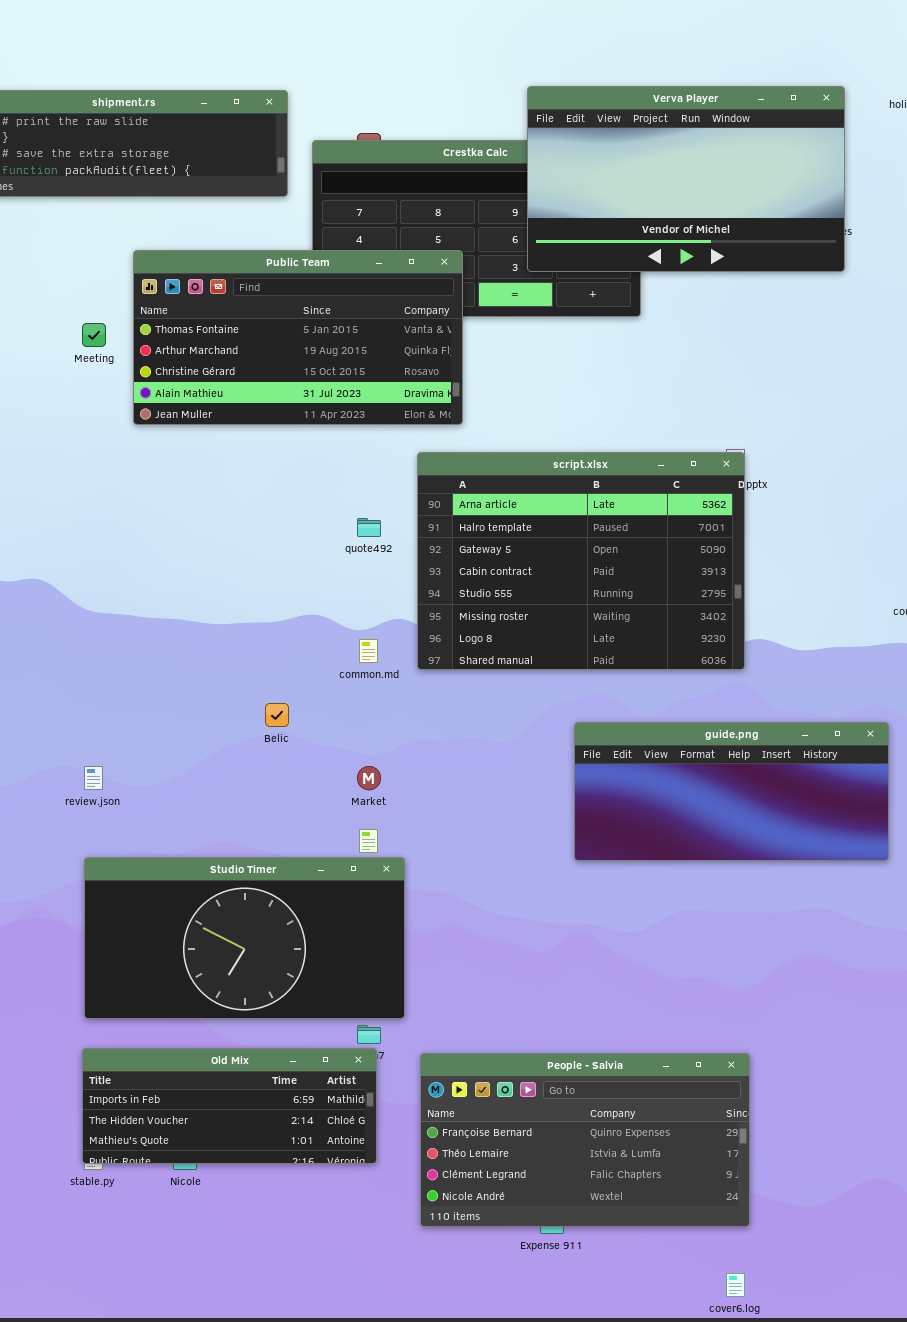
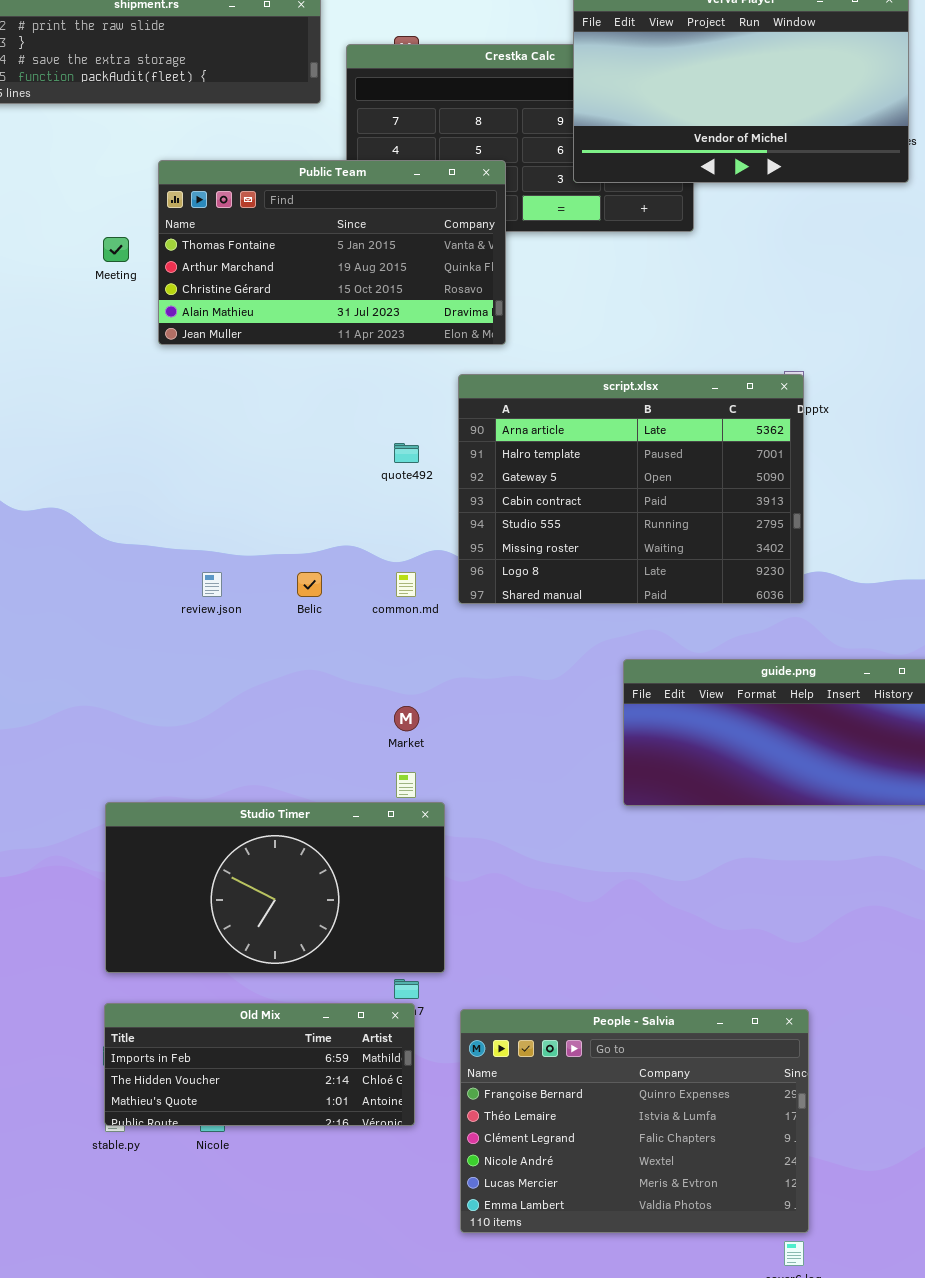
Belic: [265,703,289,727] -> [297,572,322,597], moved
review.json: [84,766,103,790] -> [202,572,222,597], moved
People - Salvia: [420,1053,750,1227] -> [460,1009,809,1233], resized

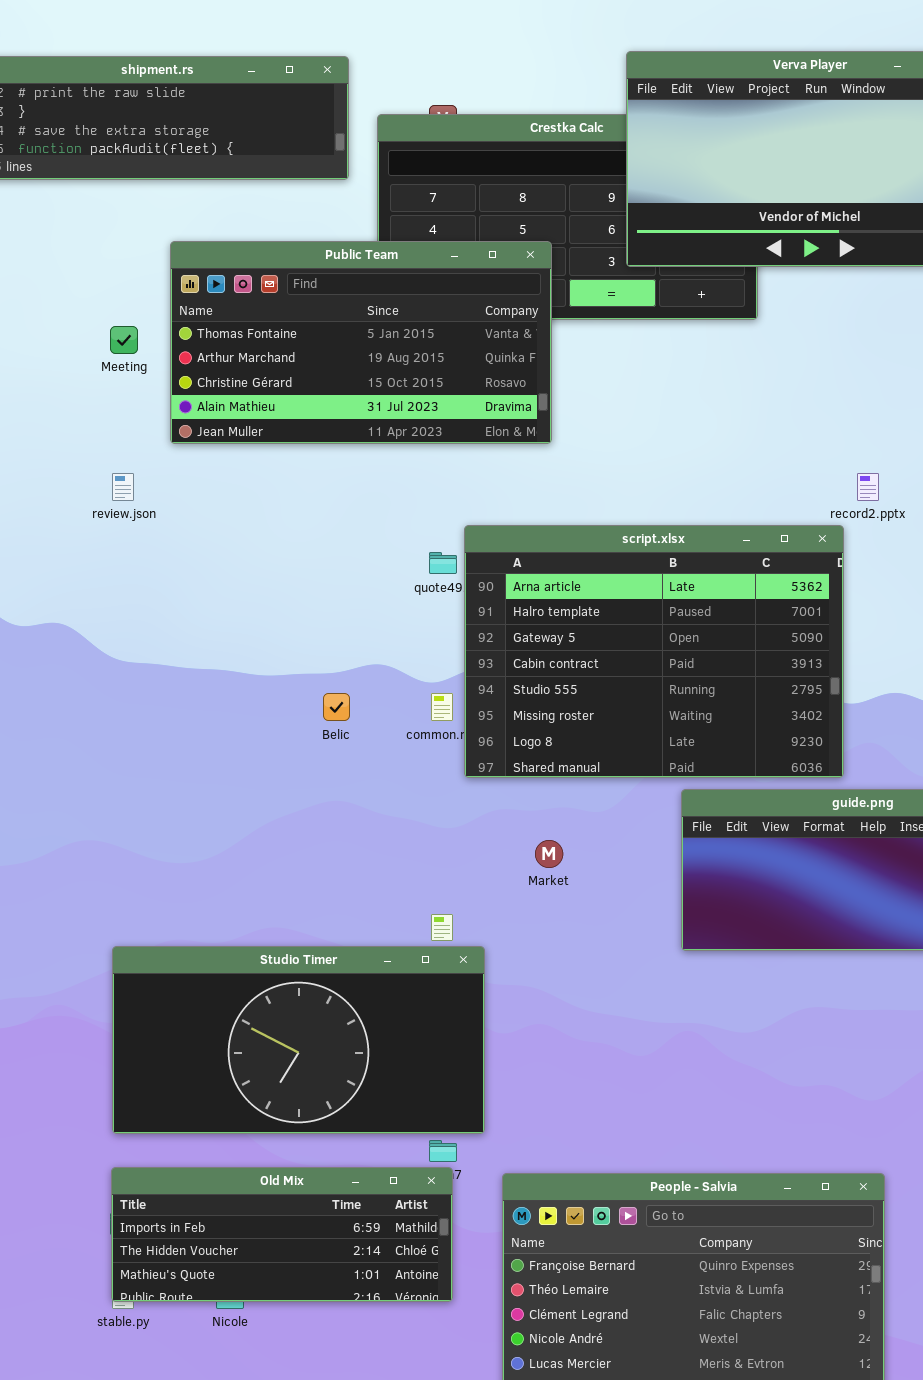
script.xlsx: [458,374,804,604] -> [464,525,844,778], moved
review.json: [202,572,222,597] -> [112,473,134,501], moved
Market: [394,706,419,731] -> [535,840,563,868], moved

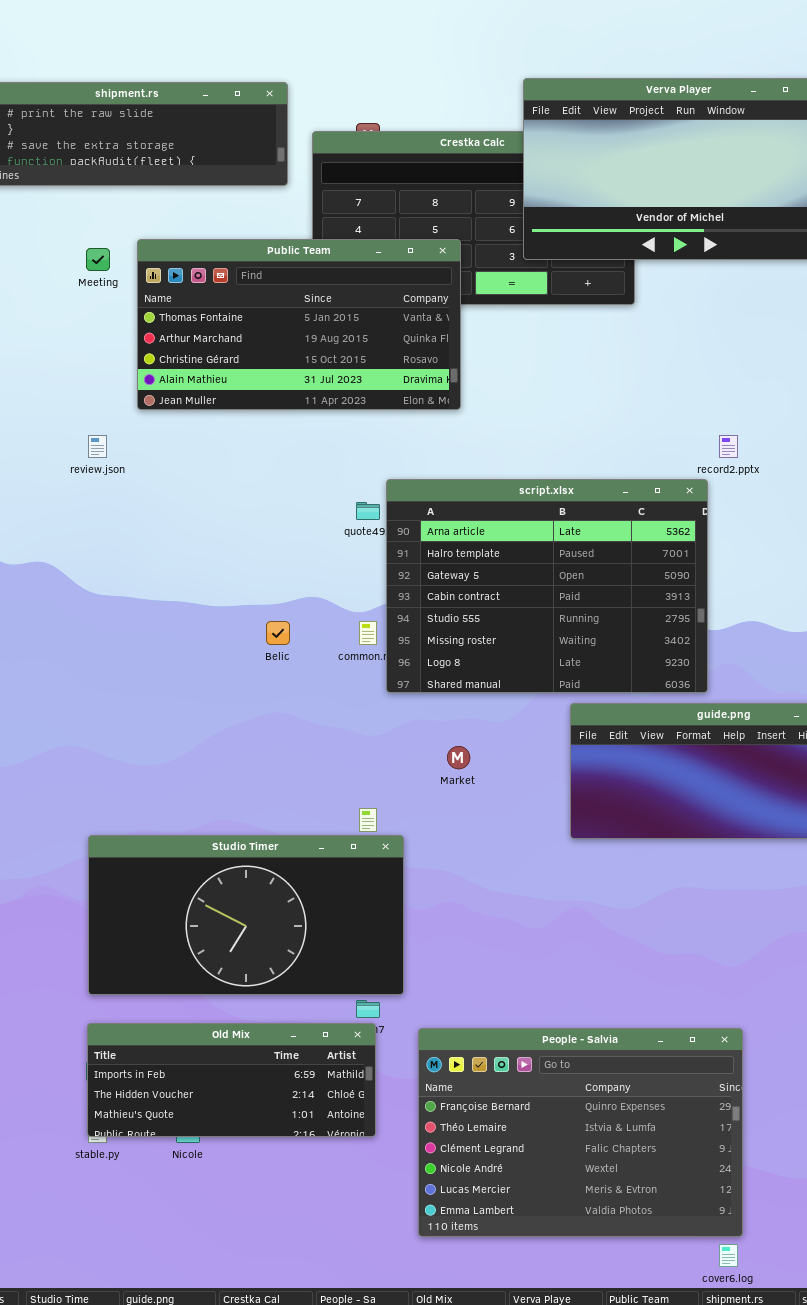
Meeting: [110,326,138,354] -> [86,248,110,271], moved

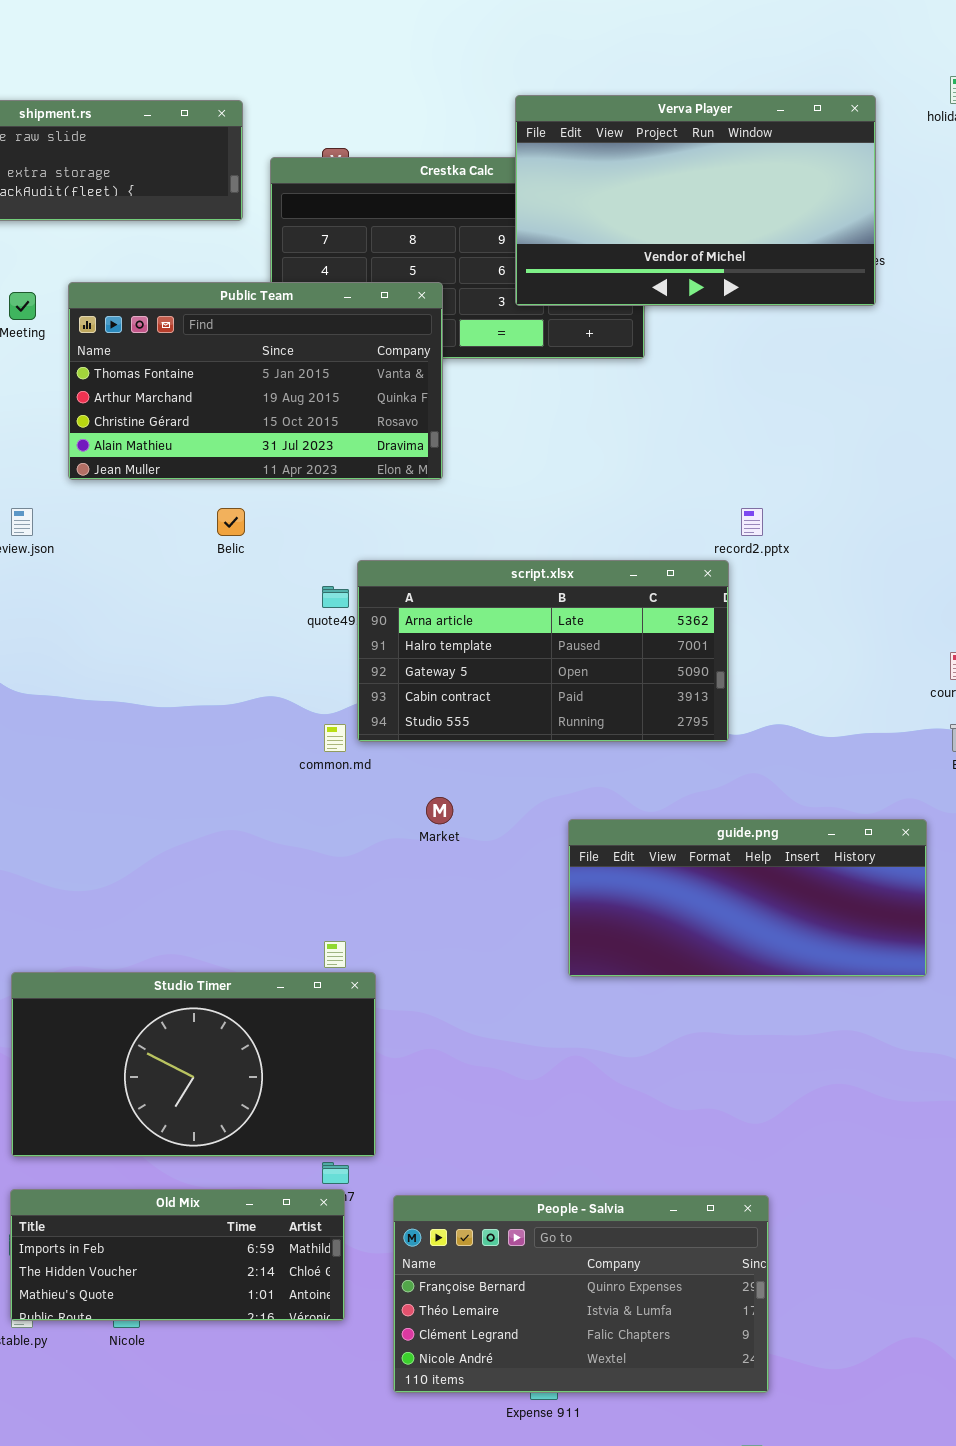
script.xlsx: [386,479,708,693] -> [357,560,729,742], resized
Belic: [266,621,290,645] -> [217,508,245,536], moved
Market: [447,746,470,769] -> [426,797,453,824], moved
People - Salvia: [418,1028,743,1237] -> [393,1195,769,1393], resized

